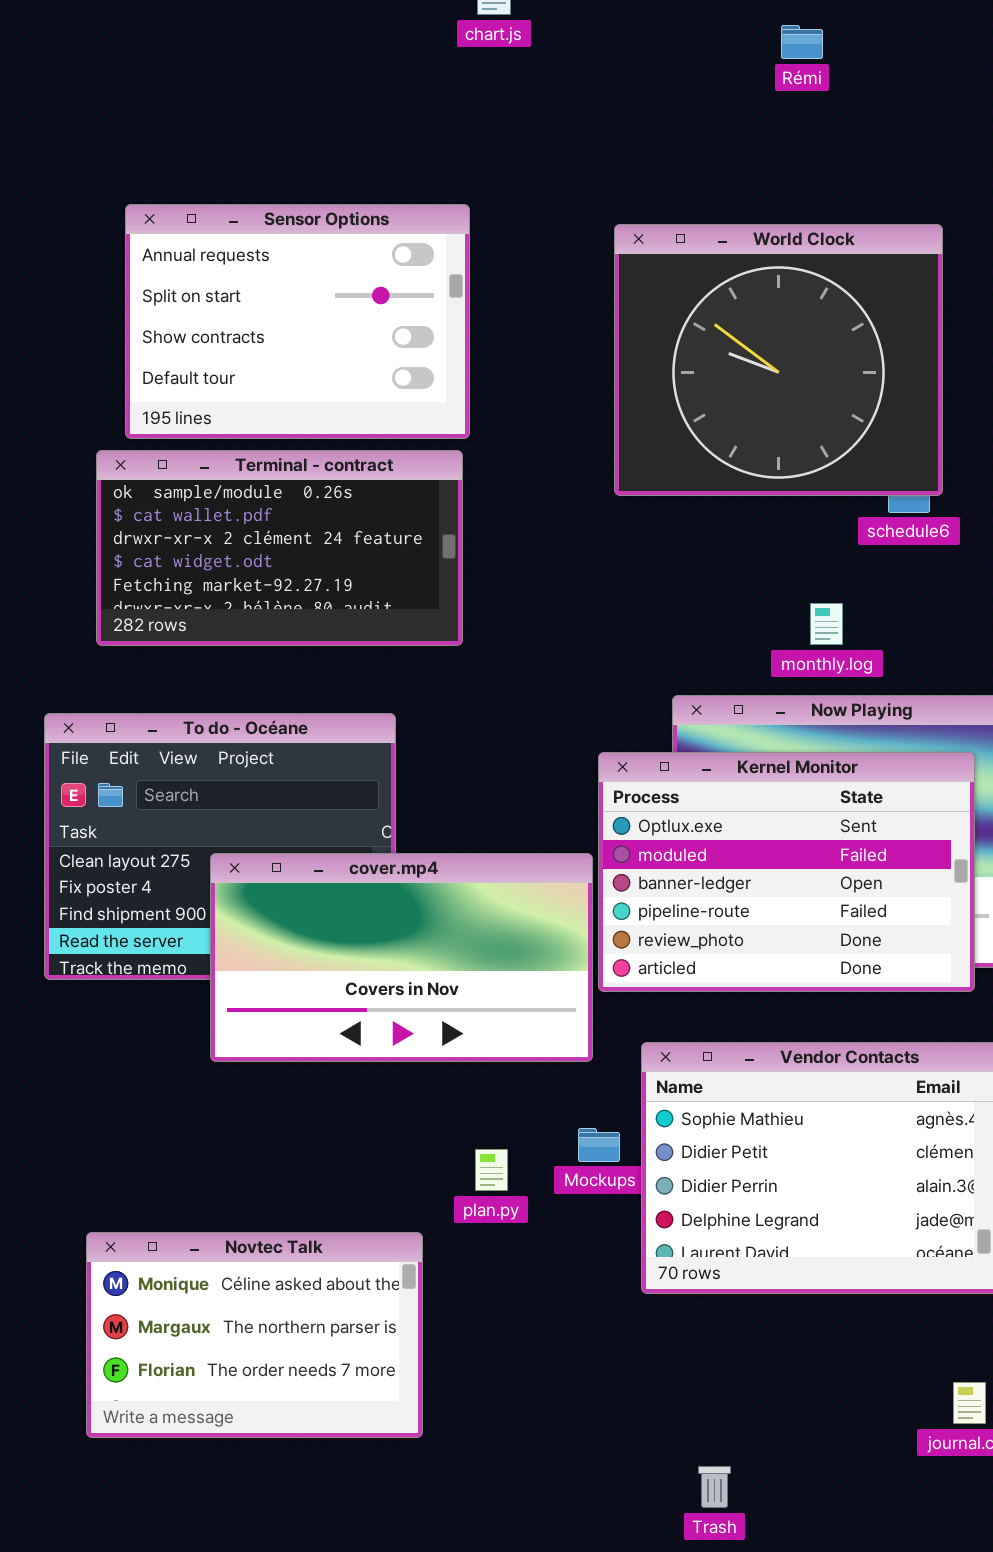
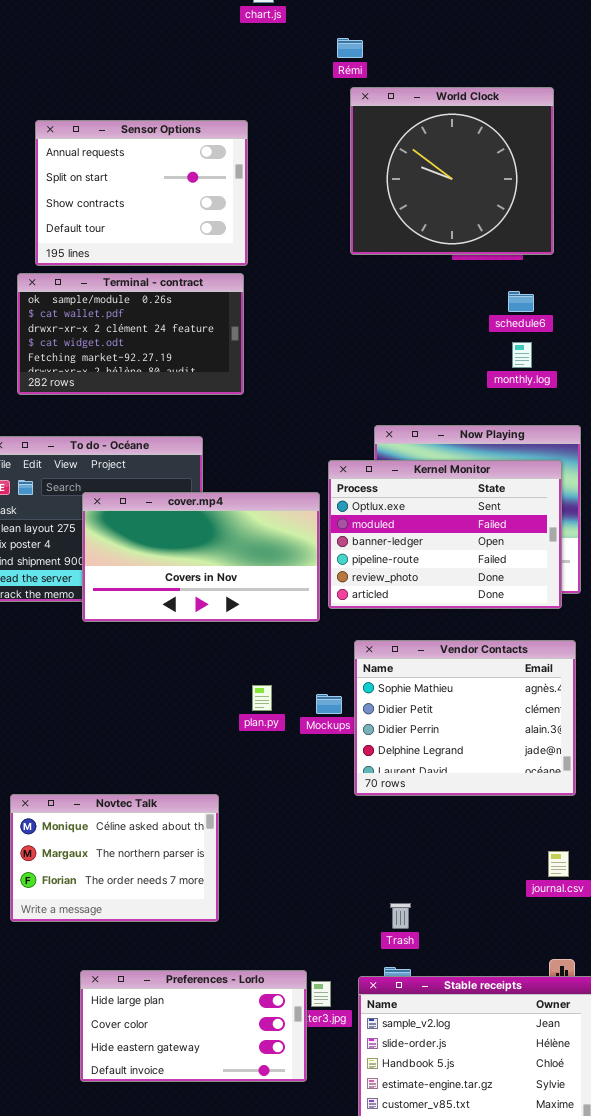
Rémi: [781,25,823,59] -> [337,38,363,58], moved
World Clock: [614,224,943,496] -> [350,87,554,255], moved
monthly.log: [810,603,843,645] -> [512,342,532,368], moved
cover.mp4: [210,853,593,1062] -> [82,492,320,622], moved
plan.py: [475,1149,508,1191] -> [252,685,272,711], moved
Novtec Talk: [86,1232,423,1438] -> [10,794,219,922], moved

